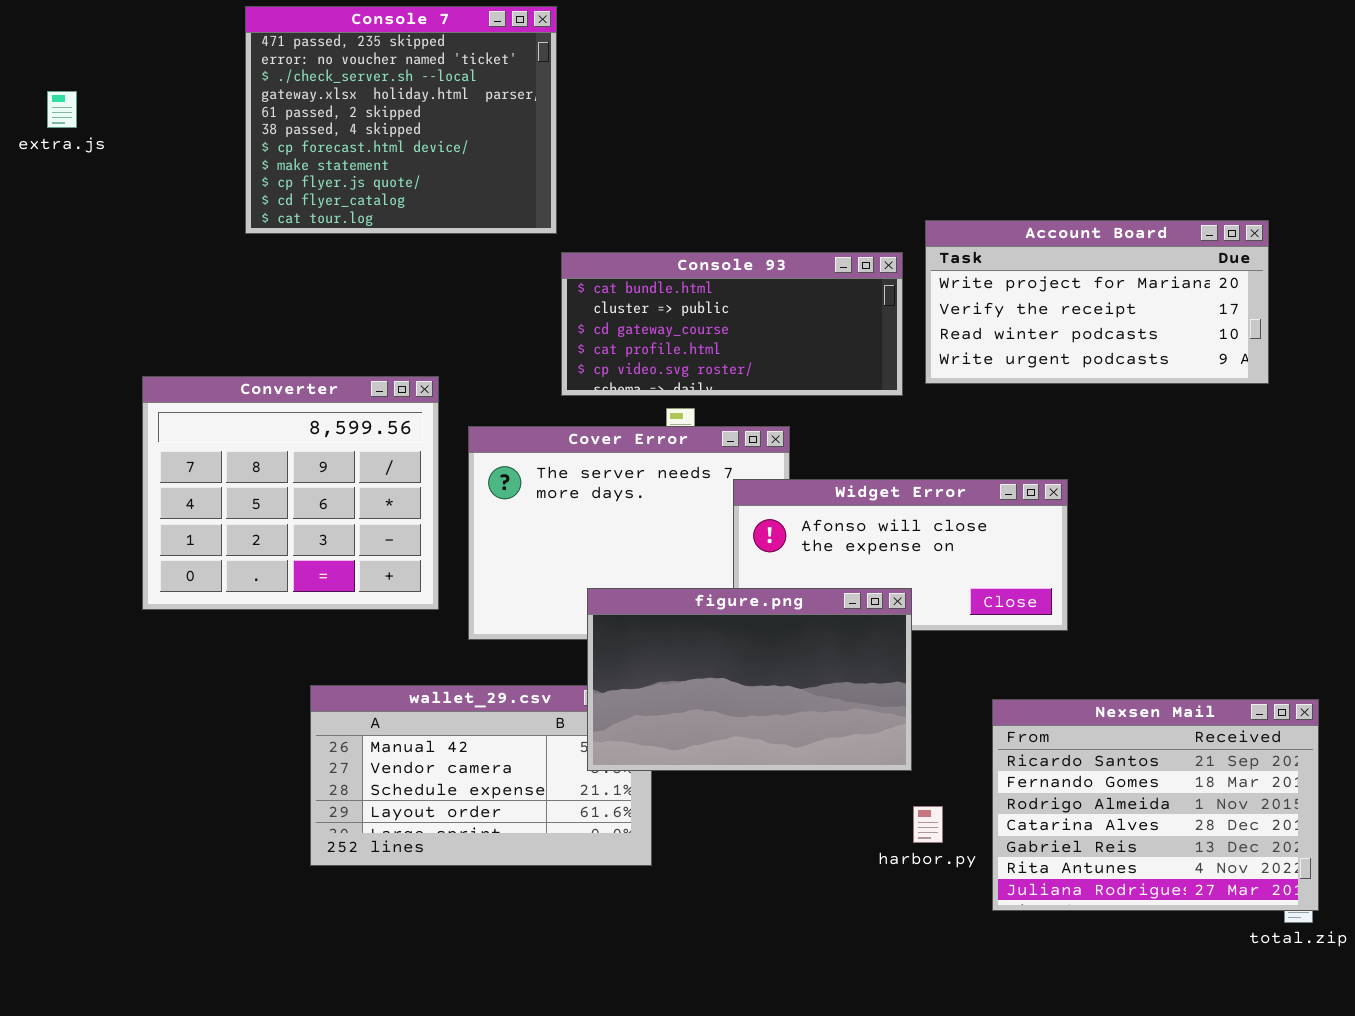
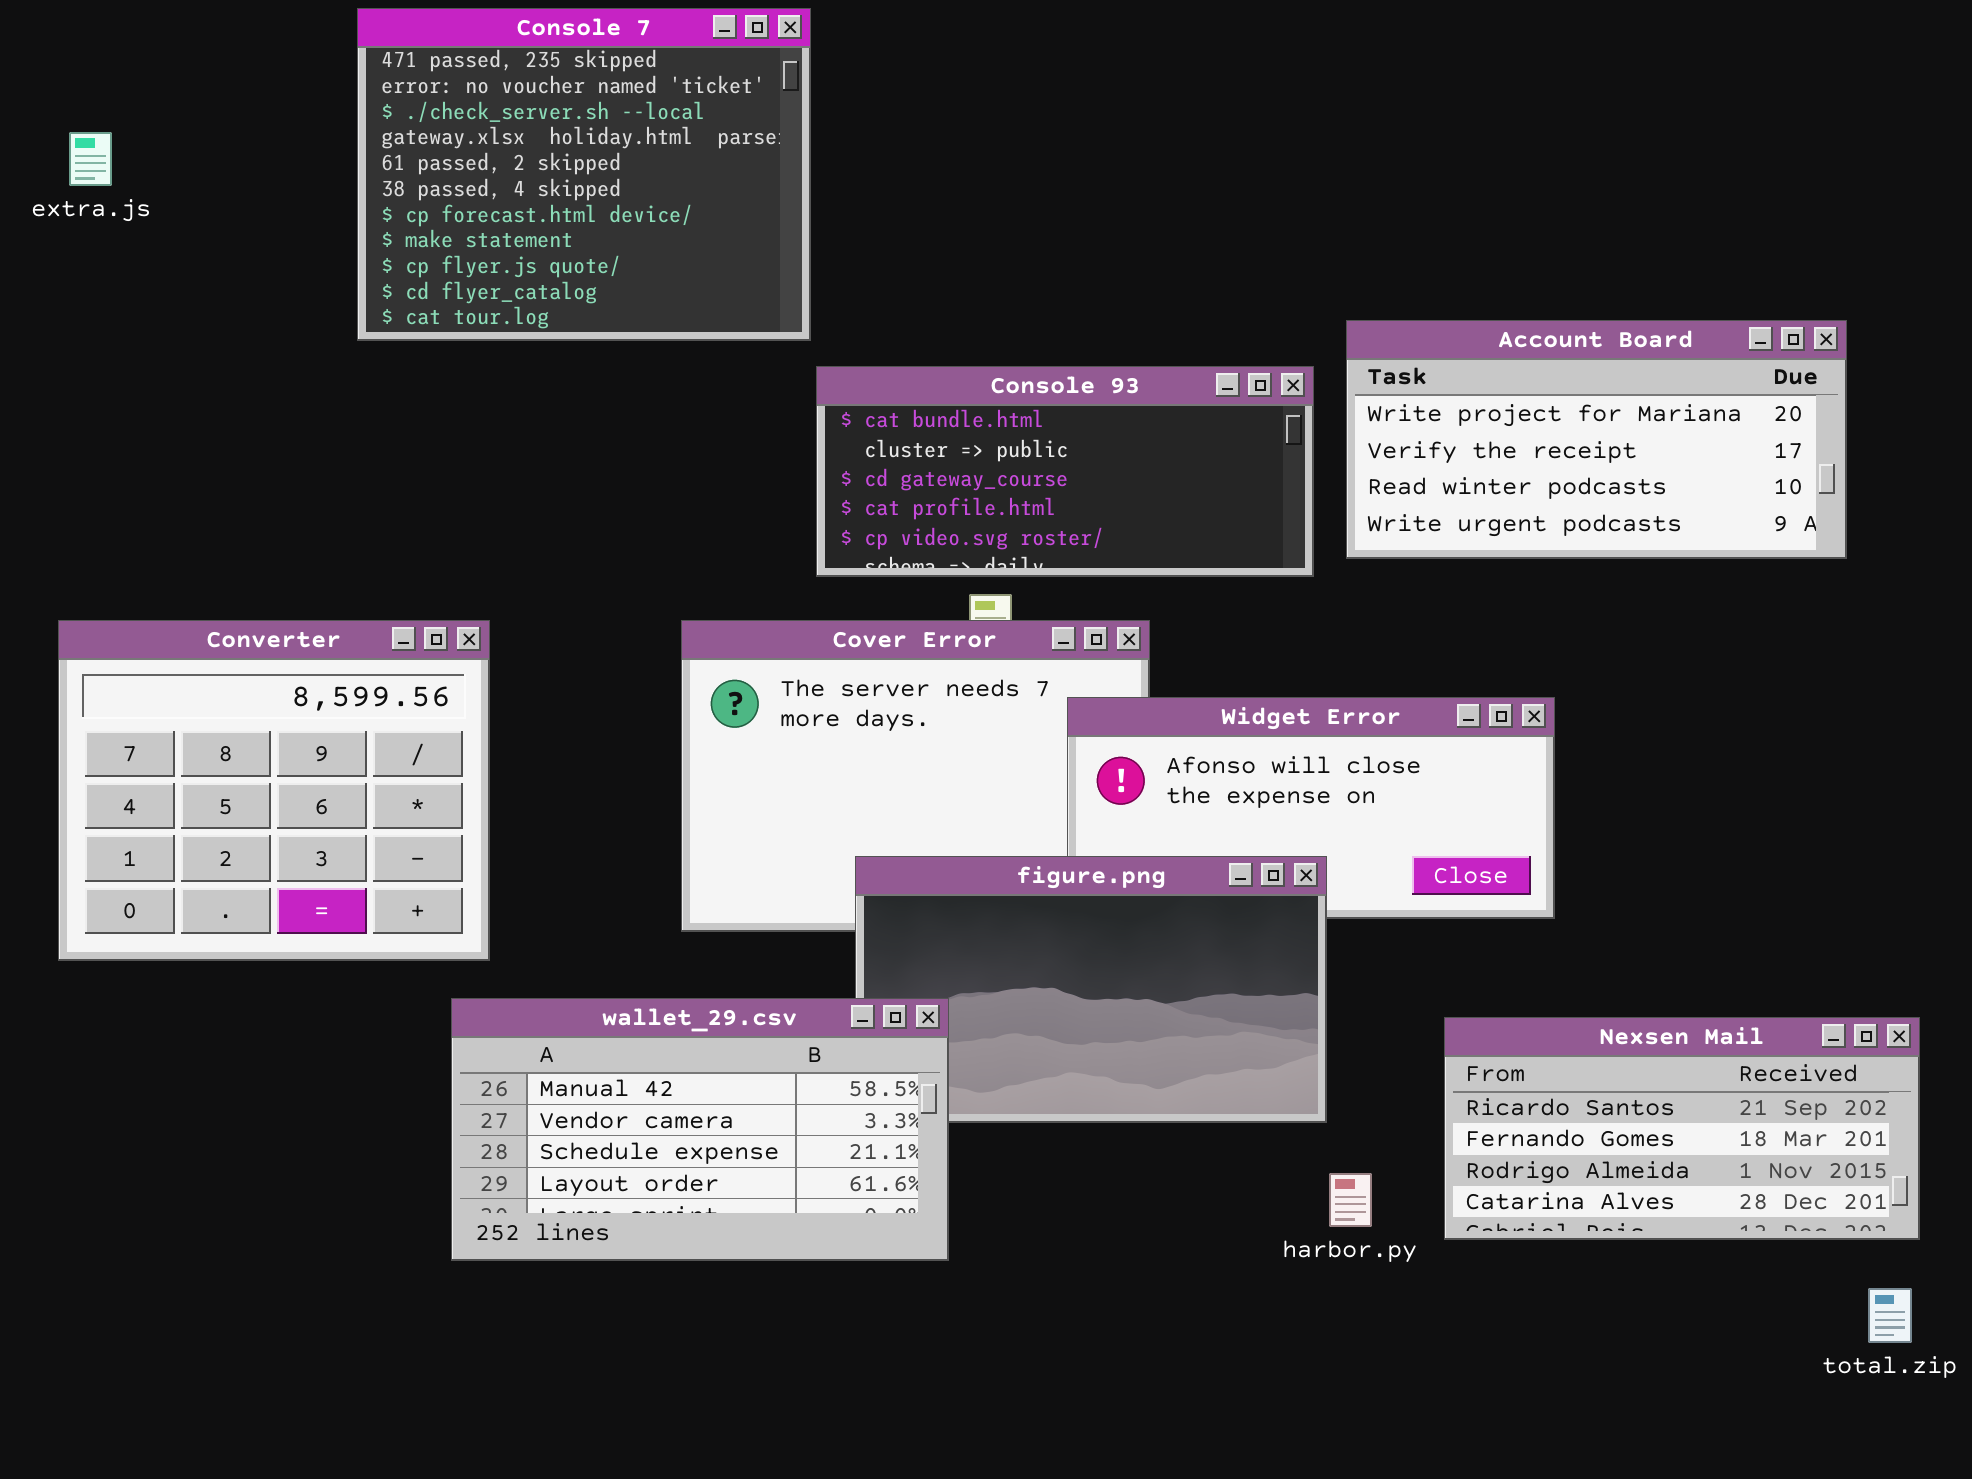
Converter: [142,376,439,610] -> [58,620,490,961], moved
wallet_29.csv: [310,685,652,866] -> [451,998,949,1261], raised
Nexsen Mail: [992,699,1319,911] -> [1444,1017,1920,1240], resized

